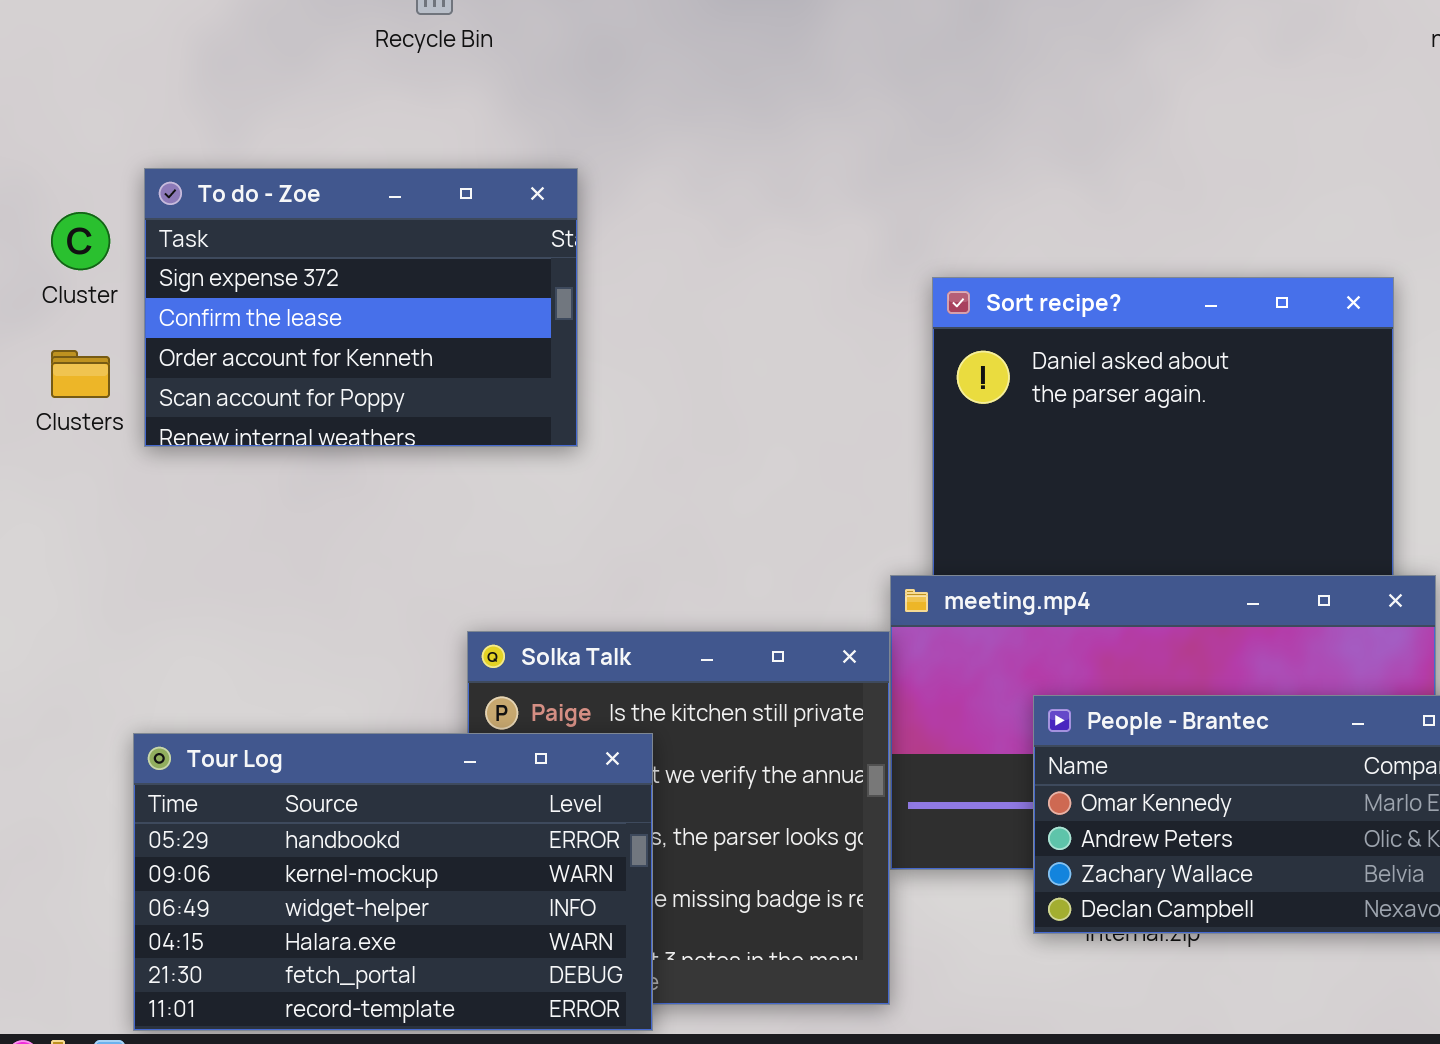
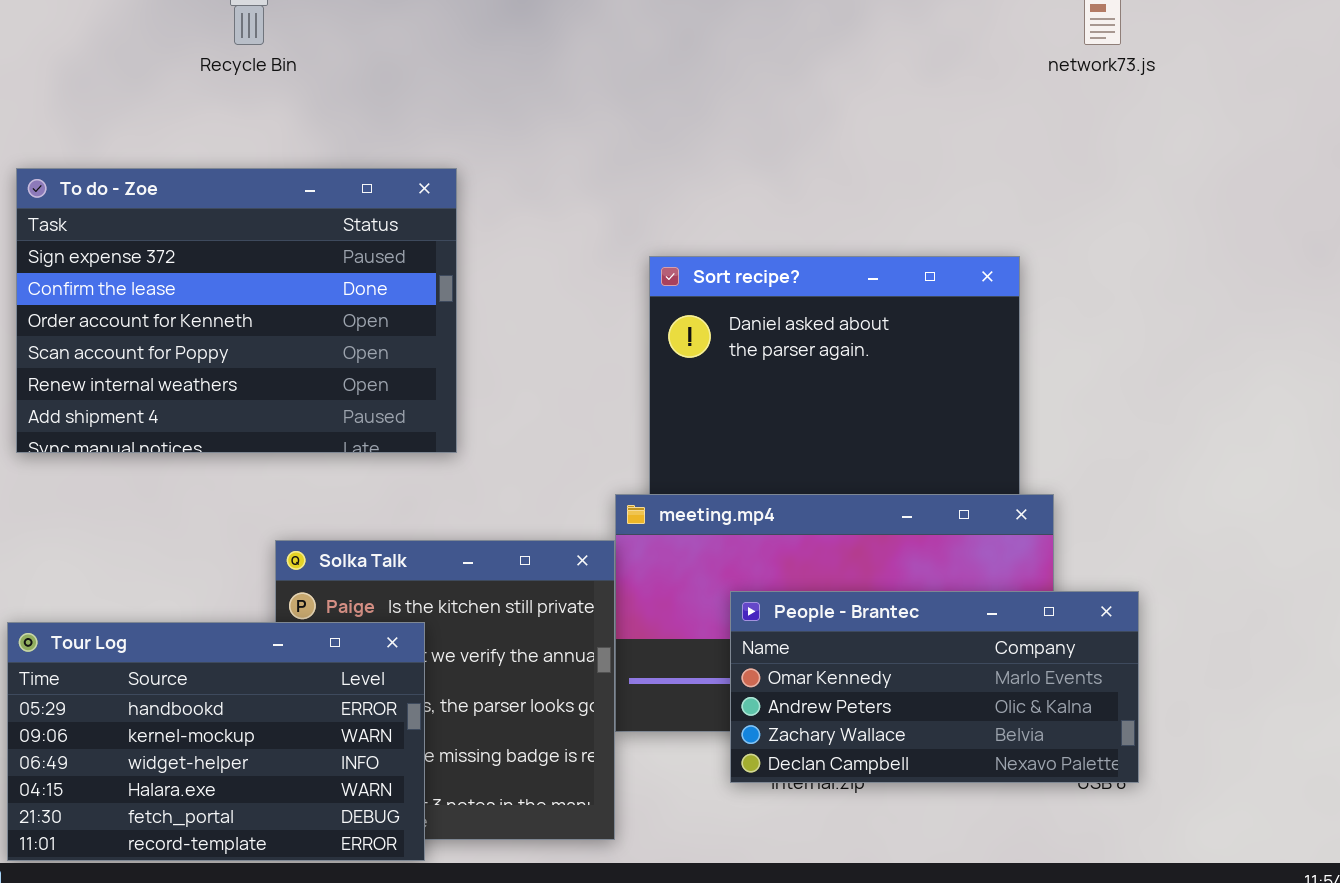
To do - Zoe: [144,168,578,447] -> [16,168,457,453], resized

